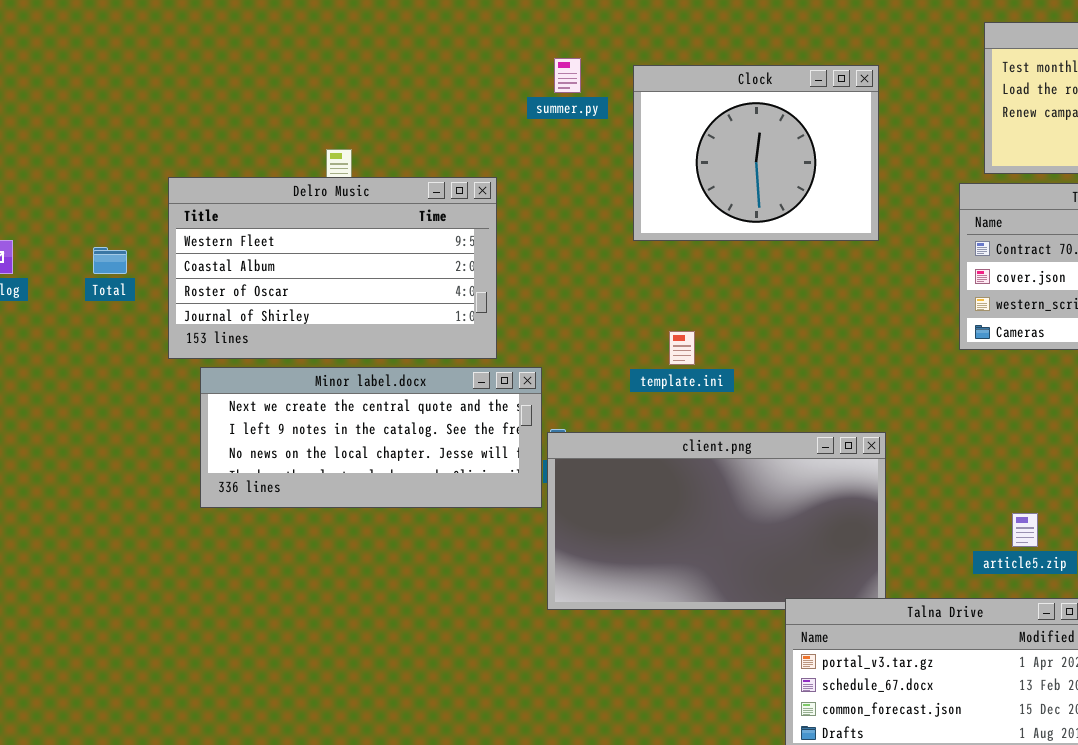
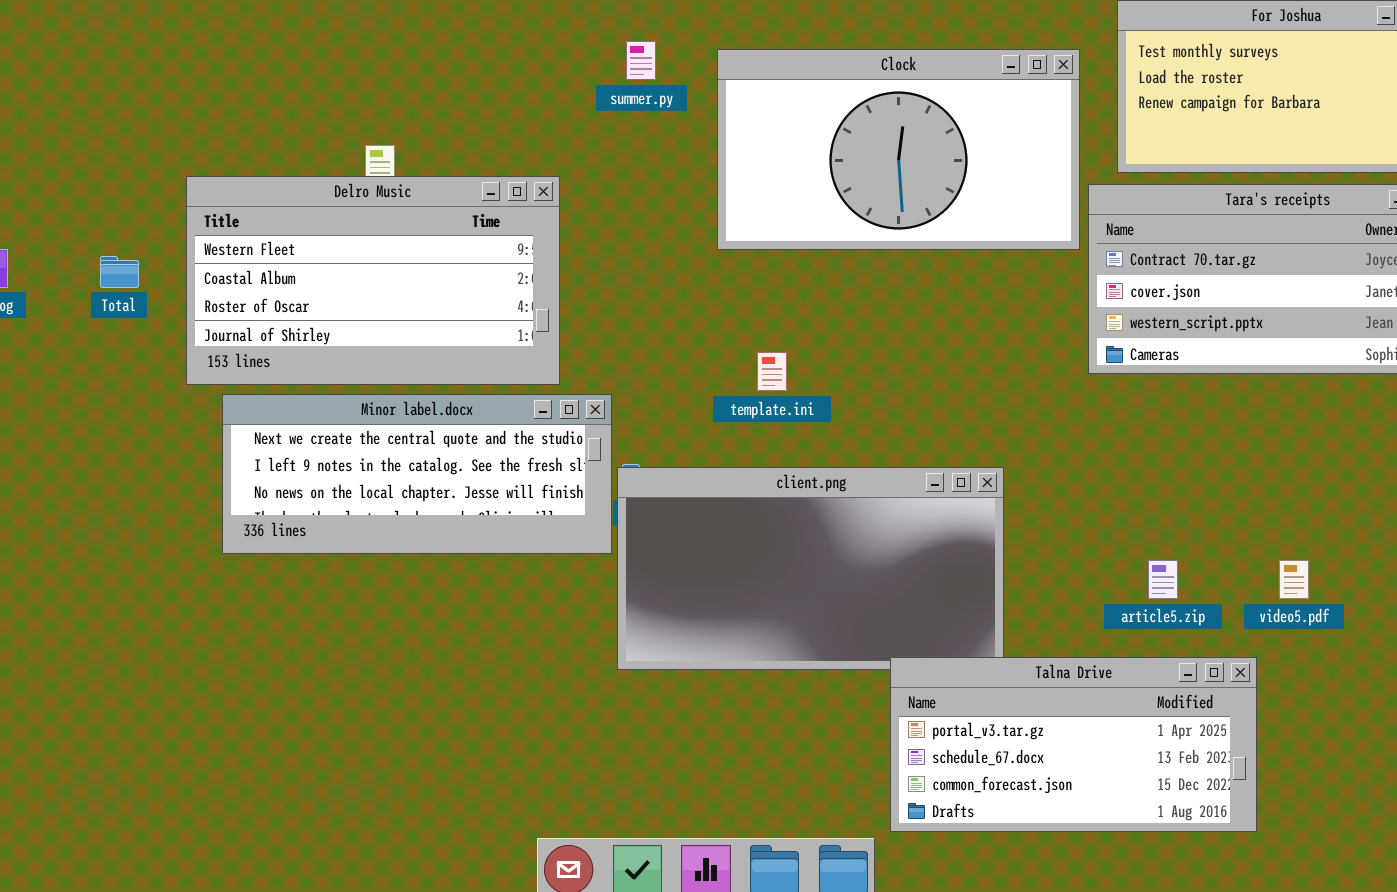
Clock: [633,65,879,241] -> [717,49,1080,250], resized

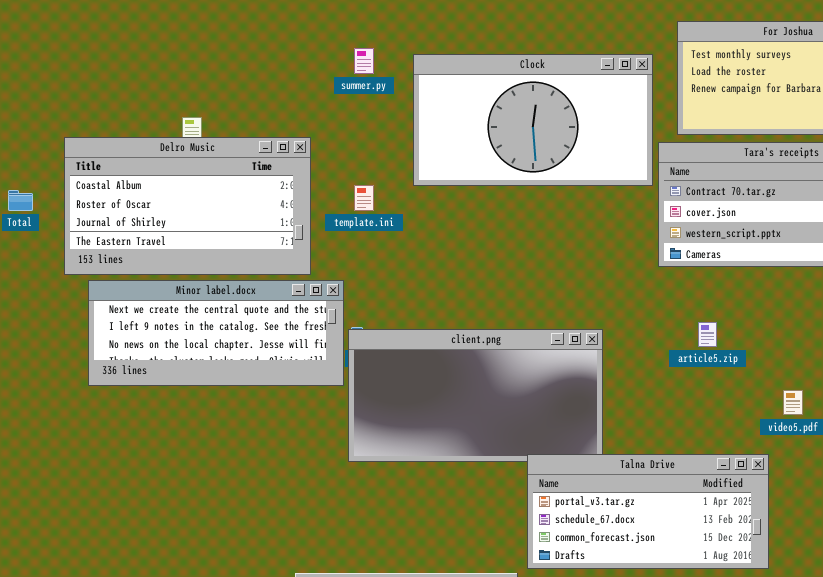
Delro Music: [186,176,560,385] -> [64,137,311,275], scrolled down 1 row
template.ini: [757,352,787,391] -> [354,185,374,211], moved
article5.zip: [1148,560,1178,599] -> [698,322,717,347], moved

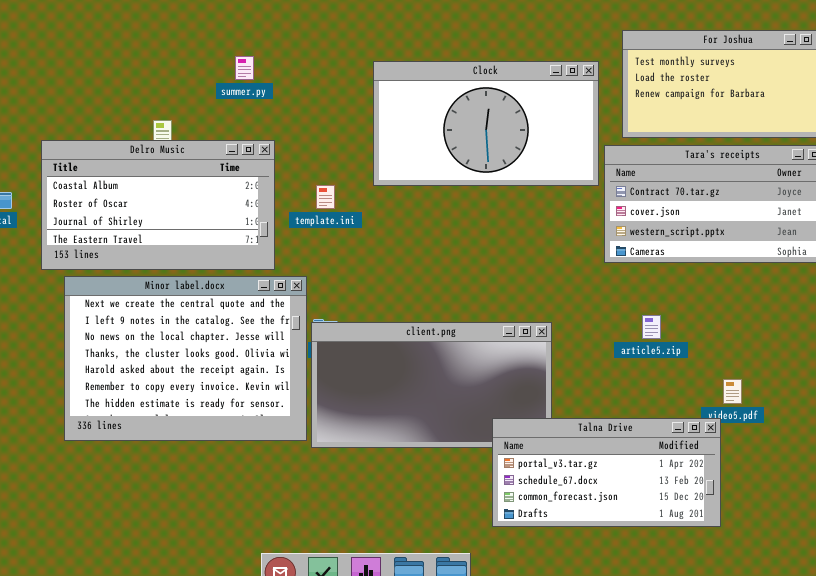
summer.py: [354,48,374,74] -> [235,56,254,80], moved
Minor label.docx: [88,280,344,386] -> [64,276,307,441], resized
Talna Drive: [527,454,769,569] -> [492,418,721,527], moved

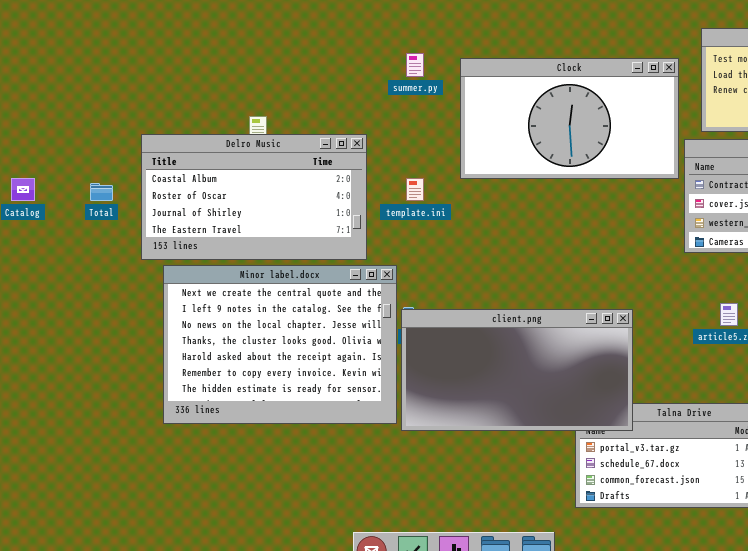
summer.py: [235,56,254,80] -> [406,53,424,77], moved
client.png: [311,322,552,448] -> [401,309,633,431], raised

